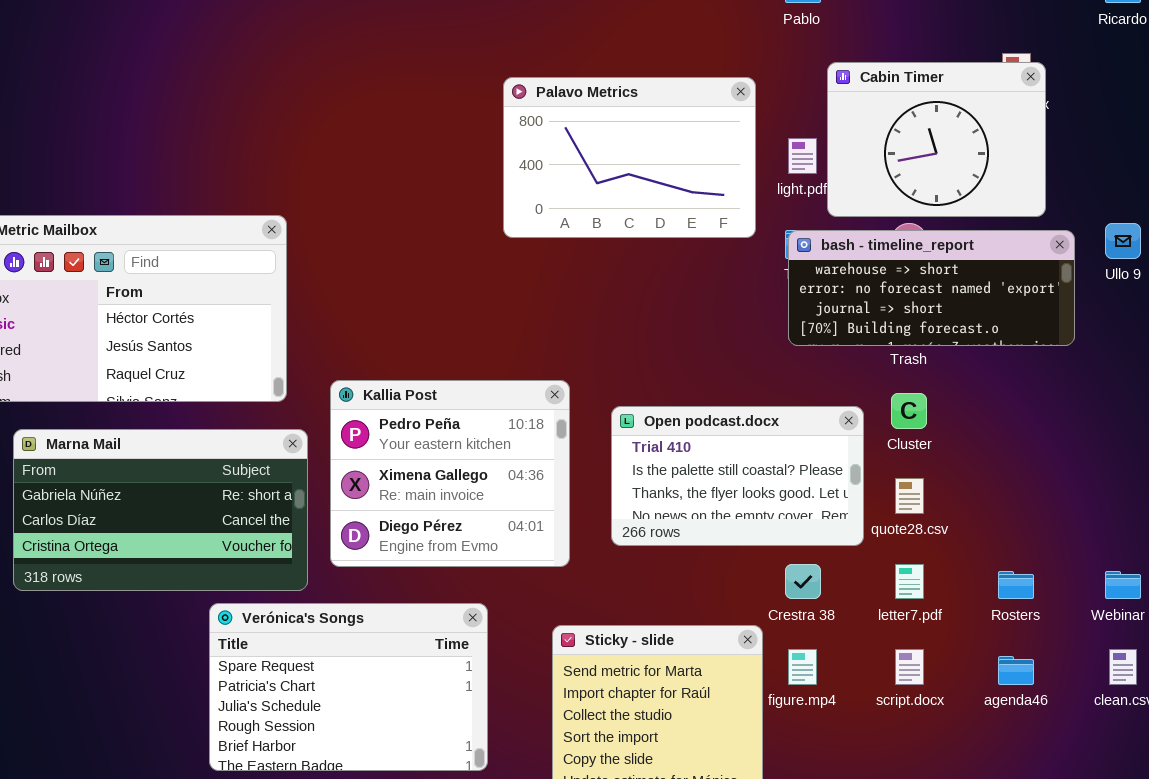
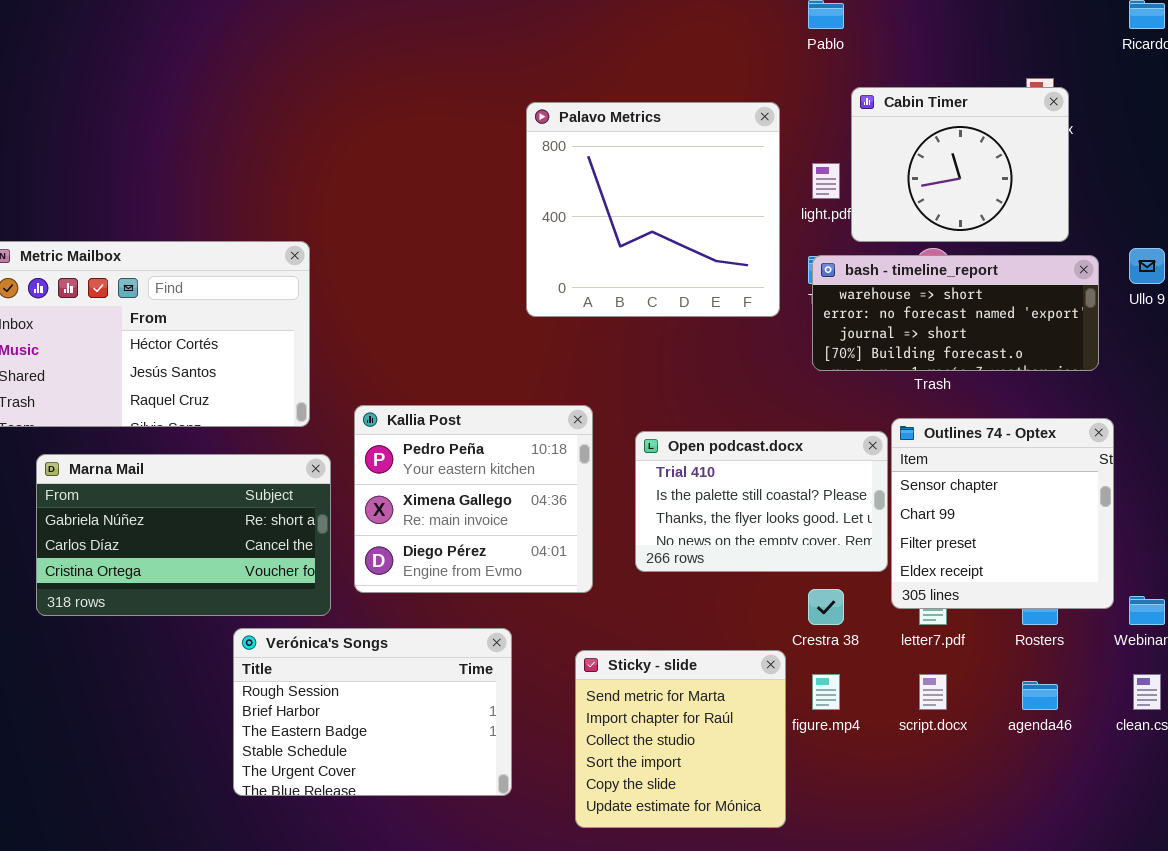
Palavo Metrics: [503,77,756,238] -> [526,102,780,317], resized
Outlines 74 - Optex: none -> [891,418,1114,609], opened
Verónica's Songs: [209,603,488,771] -> [233,628,512,796], scrolled down 3 rows

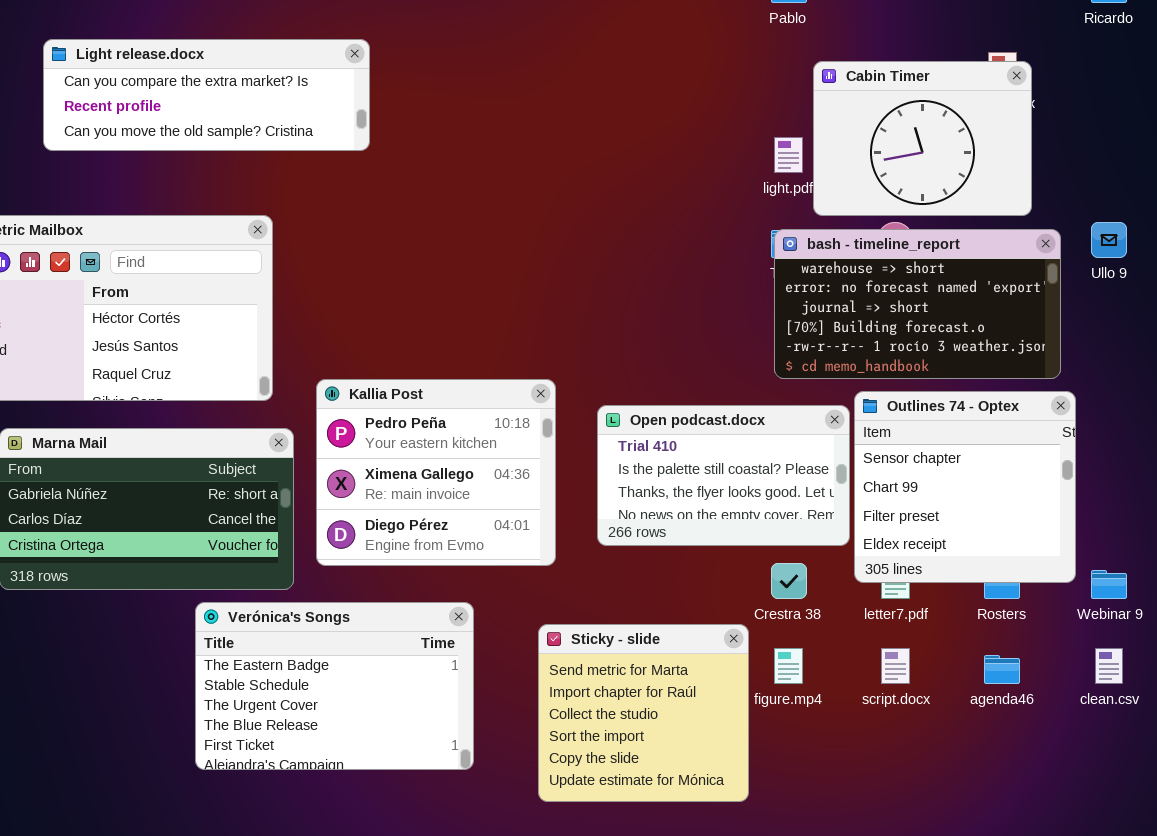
Light release.docx: none -> [43,39,370,151], opened
Palavo Metrics: [526,102,780,317] -> none, closed
bash - timeline_report: [812,255,1099,371] -> [774,229,1061,379], resized
Verónica's Songs: [233,628,512,796] -> [195,602,474,770], scrolled down 2 rows

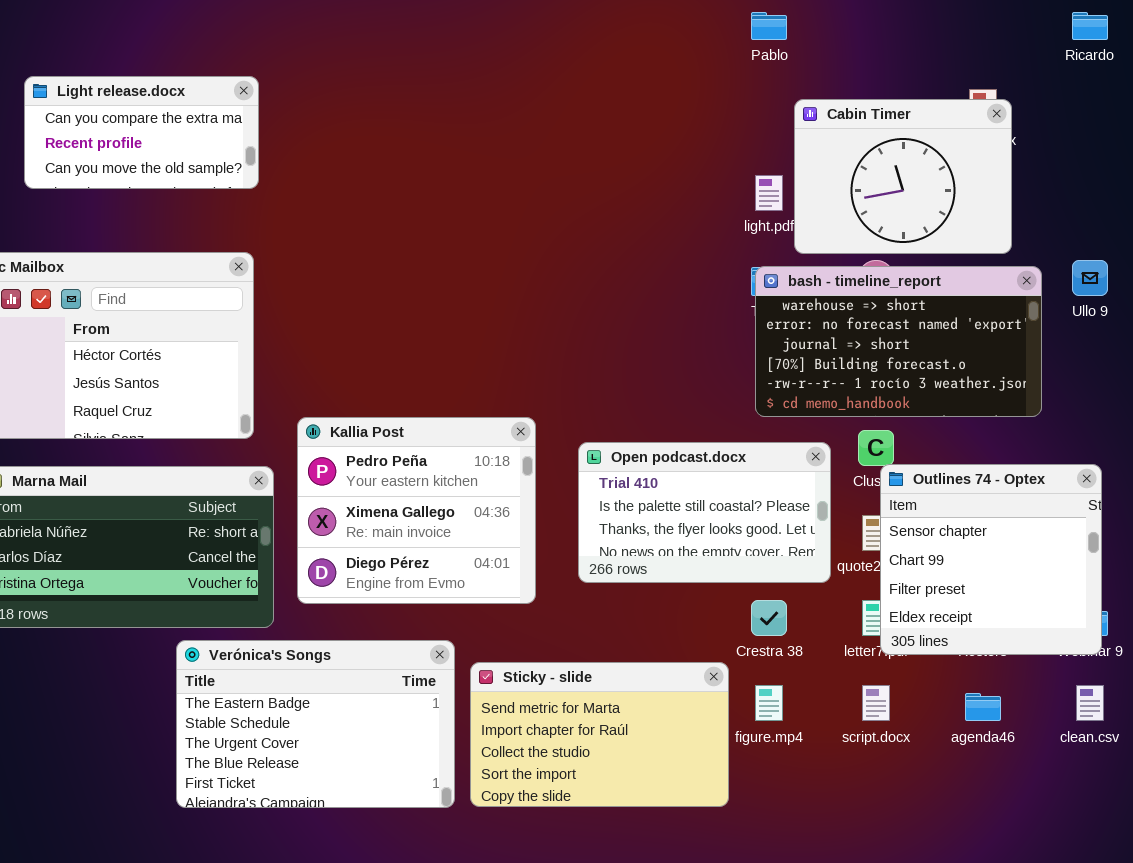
Light release.docx: [43,39,370,151] -> [24,76,259,189], resized
Outlines 74 - Optex: [854,391,1076,583] -> [880,464,1102,655], moved
Sticky - slide: [538,624,749,802] -> [470,662,729,807], resized

